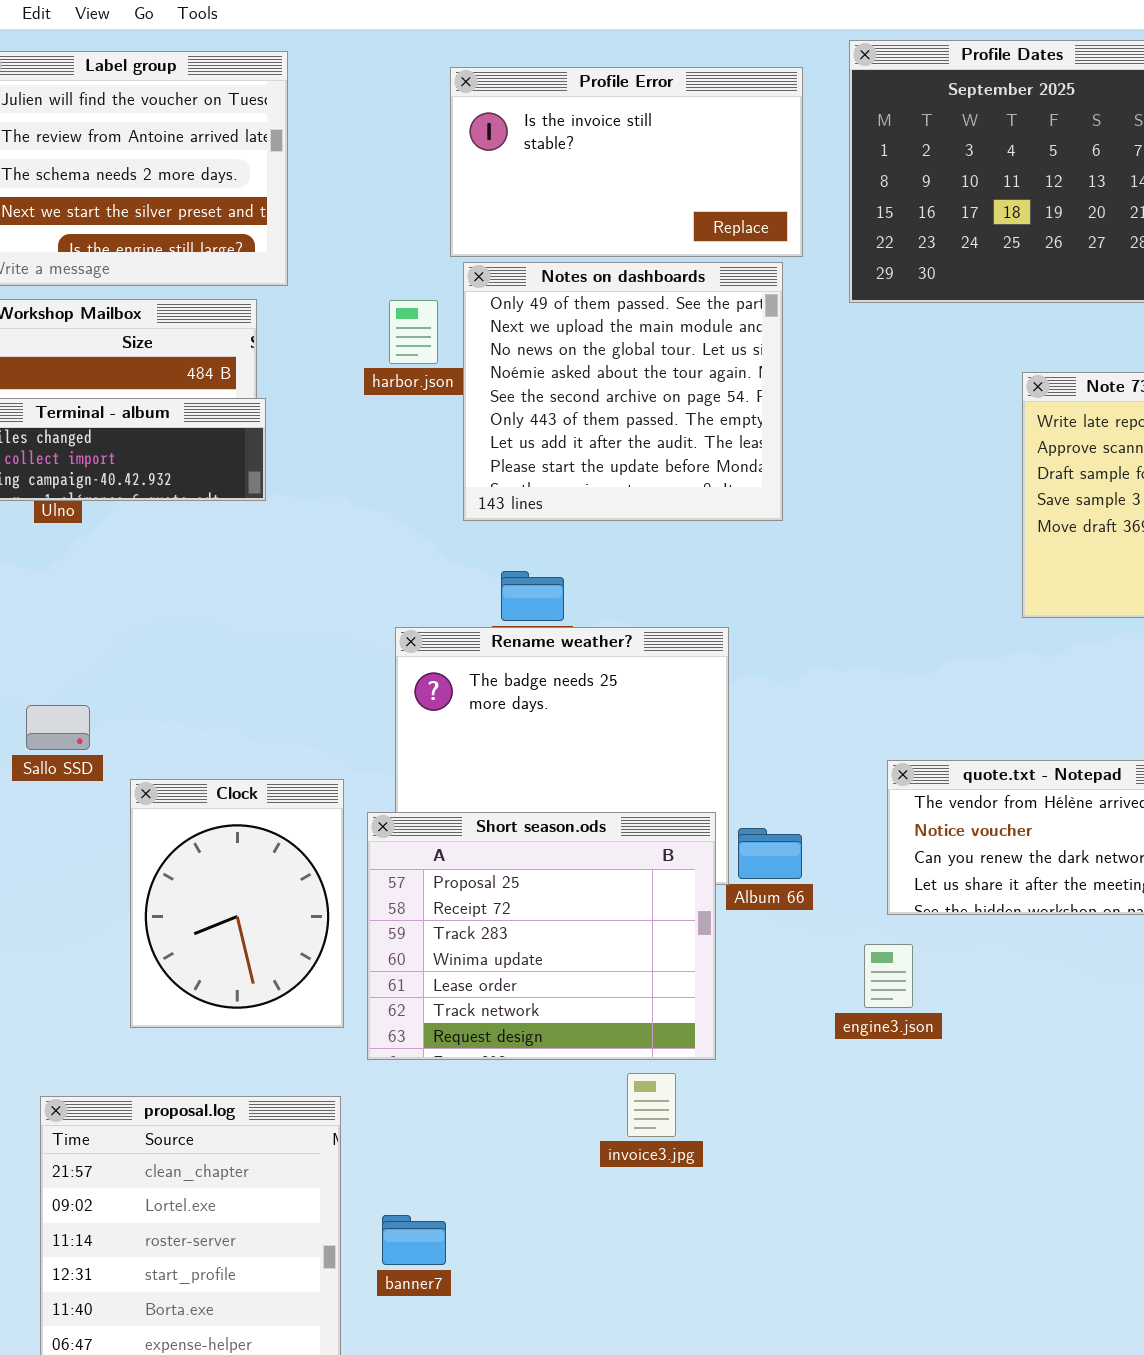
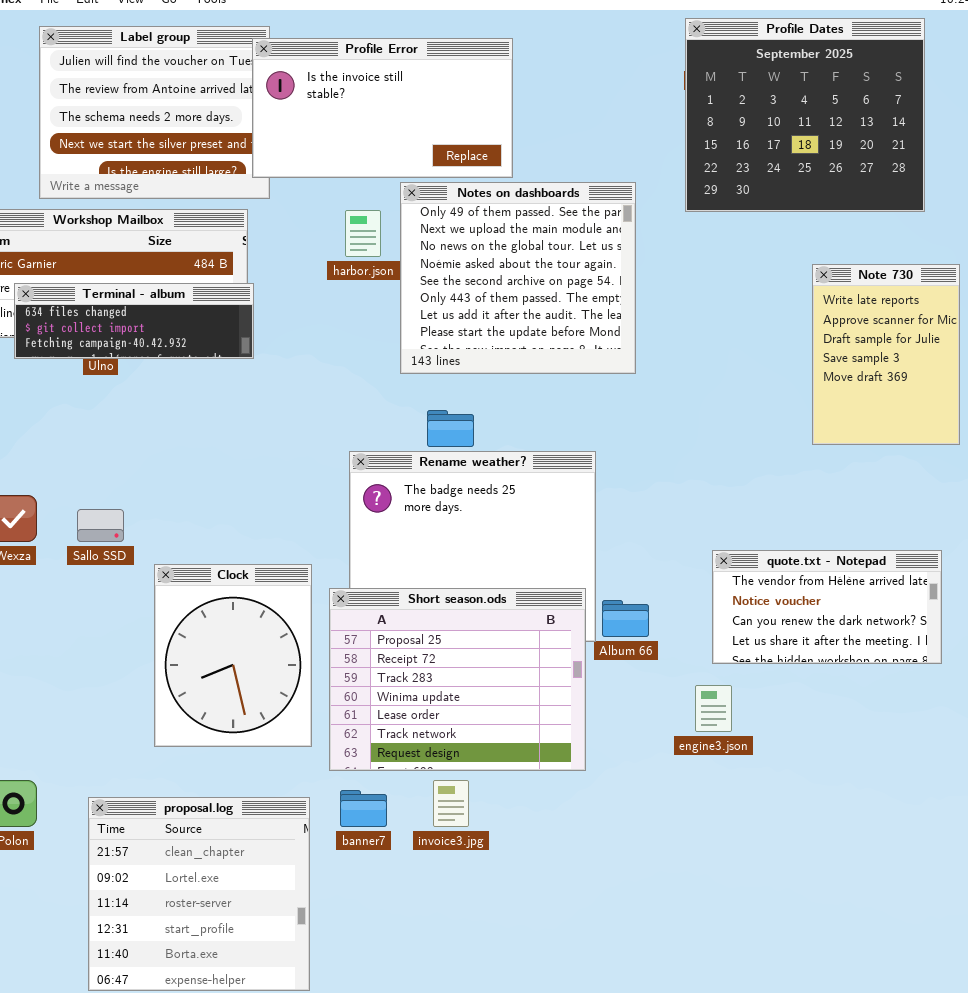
Profile Error: [450,67,803,257] -> [252,38,513,178], moved
invoice3.jpg: [627,1073,676,1137] -> [433,780,469,827], moved
banner7: [382,1215,446,1265] -> [340,790,387,827], moved

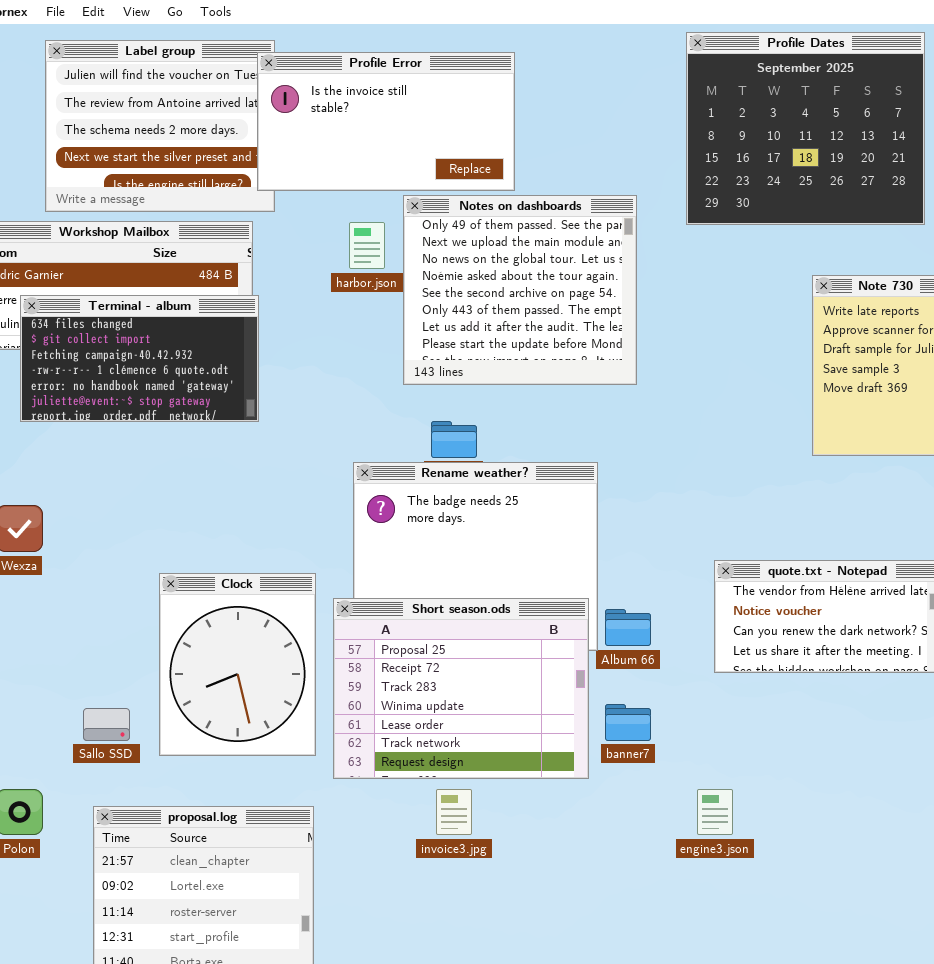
Terminal - album: [14,283,254,359] -> [20,295,259,422], resized
Sallo SSD: [77,509,124,542] -> [83,708,130,741], moved
engine3.json: [695,685,732,732] -> [697,789,733,835], moved
banner7: [340,790,387,827] -> [605,704,651,741], moved

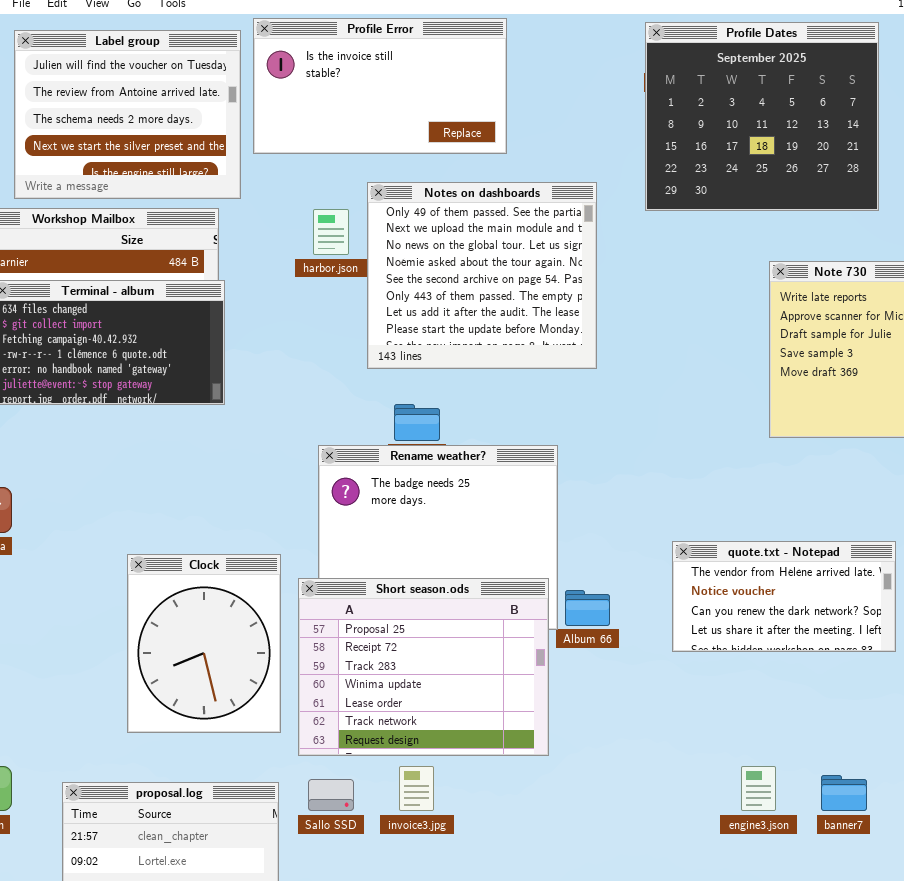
Profile Error: [257,52,515,191] -> [253,18,507,154], moved
banner7: [605,704,651,741] -> [821,775,867,811], moved
Sallo SSD: [83,708,130,741] -> [308,779,354,811], moved
engine3.json: [697,789,733,835] -> [741,766,776,811], moved

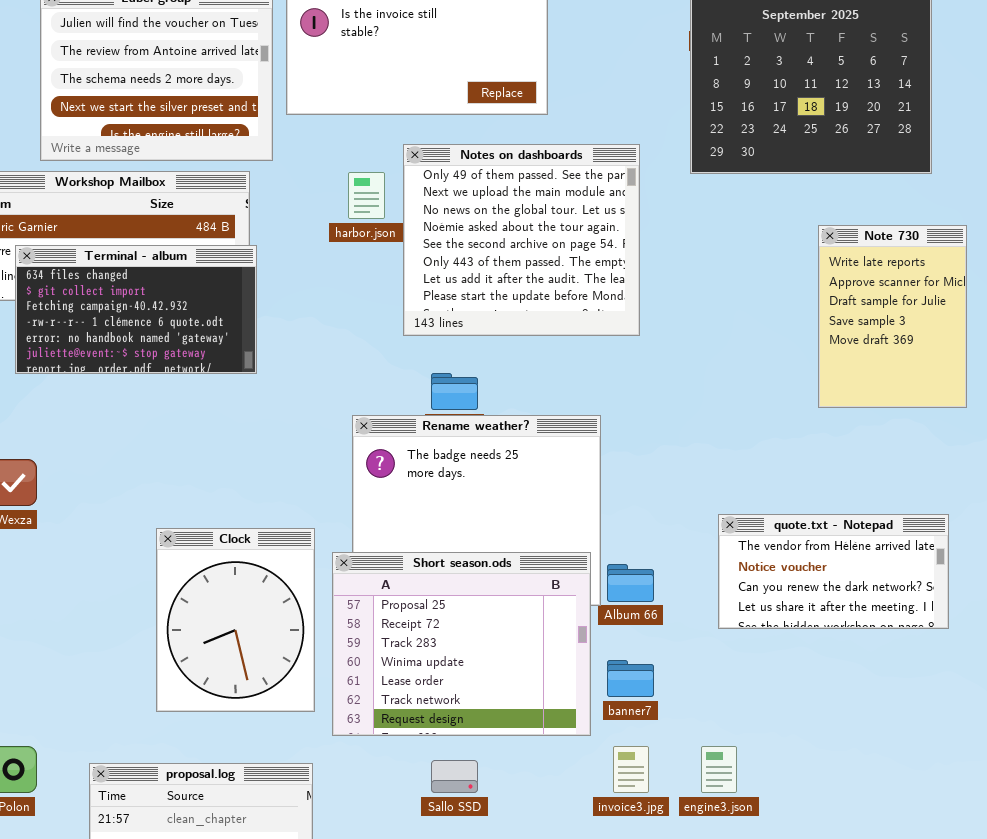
invoice3.jpg: [399,766,434,811] -> [613,746,649,793], moved
engine3.json: [741,766,776,811] -> [701,746,737,793], moved
banner7: [821,775,867,811] -> [607,660,654,697], moved
Sallo SSD: [308,779,354,811] -> [431,760,478,793], moved

